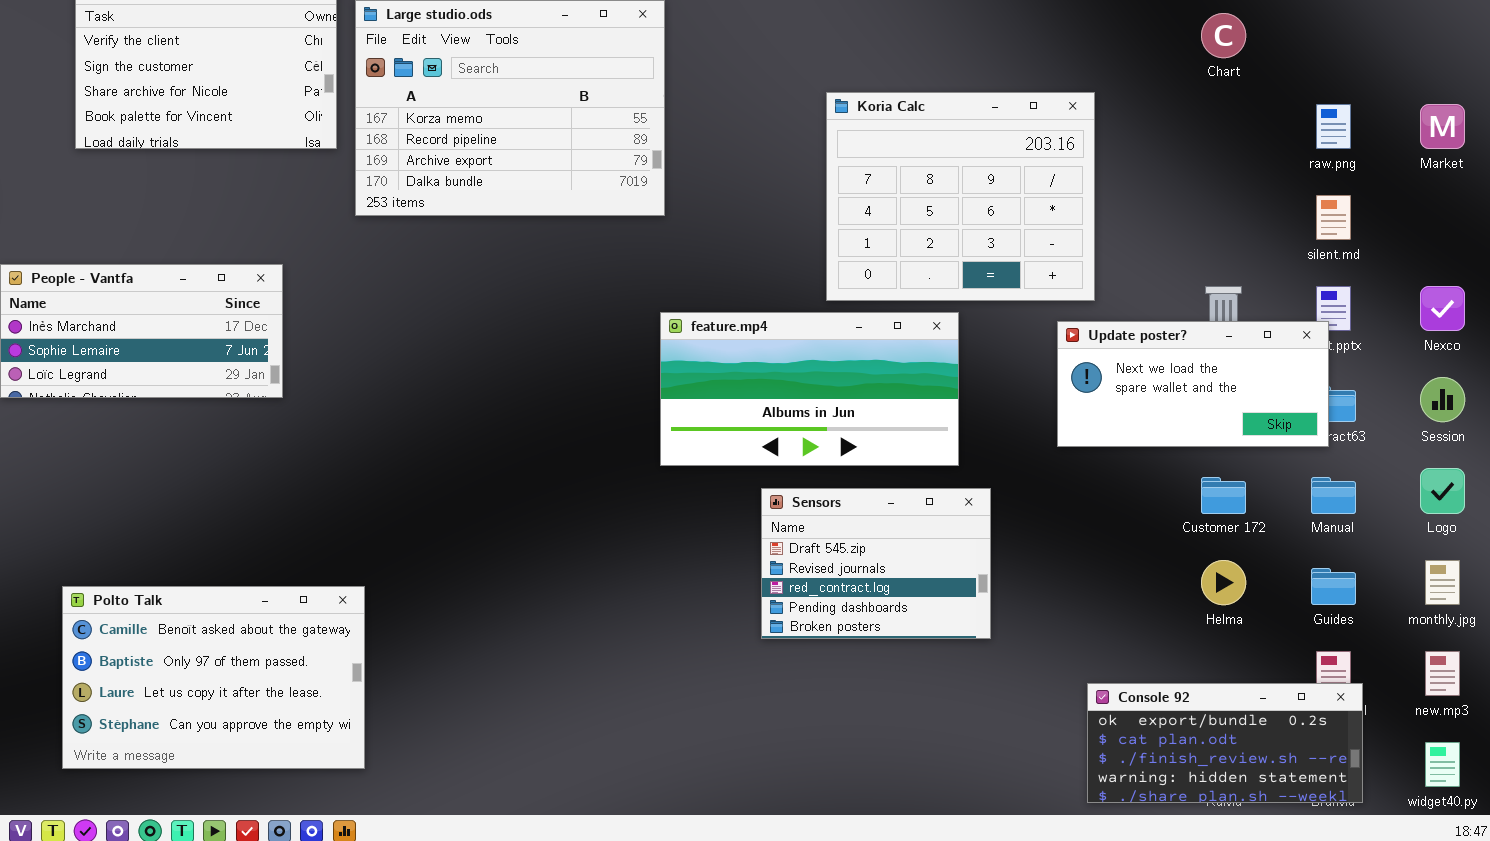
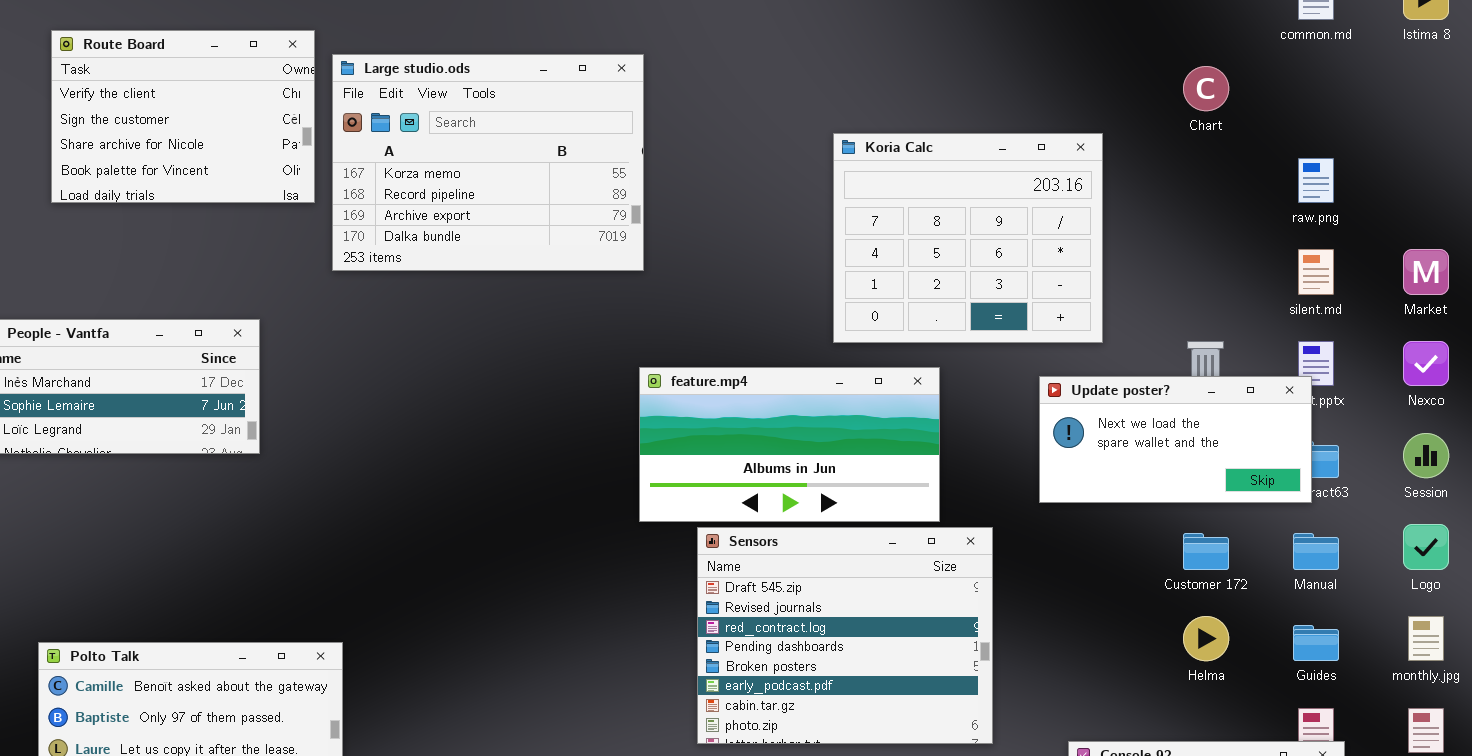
Koria Calc: [826,92,1095,301] -> [833,133,1103,343], moved
Market: [1420,104,1465,149] -> [1403,249,1449,295], moved
Sensors: [761,488,991,639] -> [697,527,993,744], moved, resized

